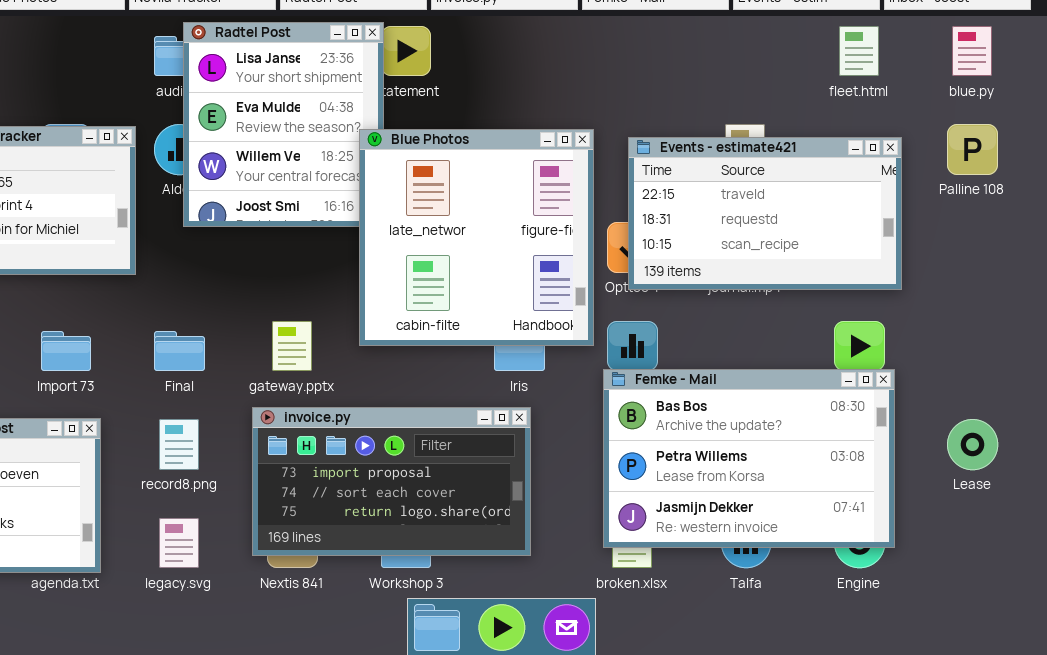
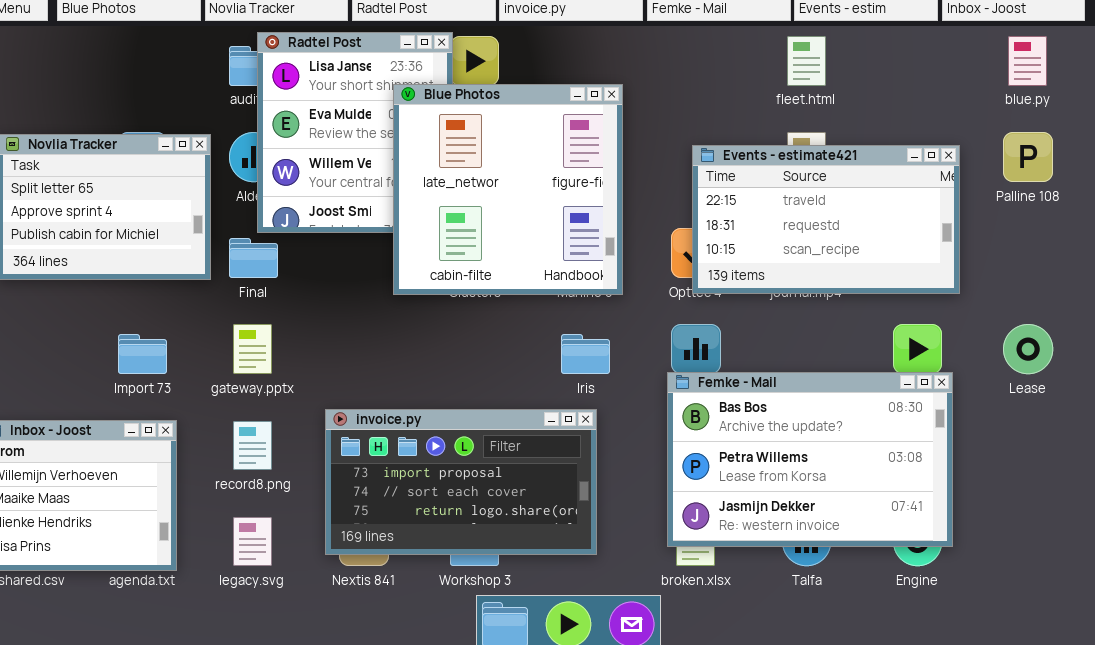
fleet.html: [839,26,879,76] -> [787,36,826,86], moved
Blue Photos: [359,129,594,346] -> [393,84,623,295], moved
gateway.pptx: [272,321,312,371] -> [233,324,272,374], moved
Final: [154,331,205,371] -> [229,238,278,278], moved
Lease: [947,419,998,470] -> [1003,324,1053,374], moved

